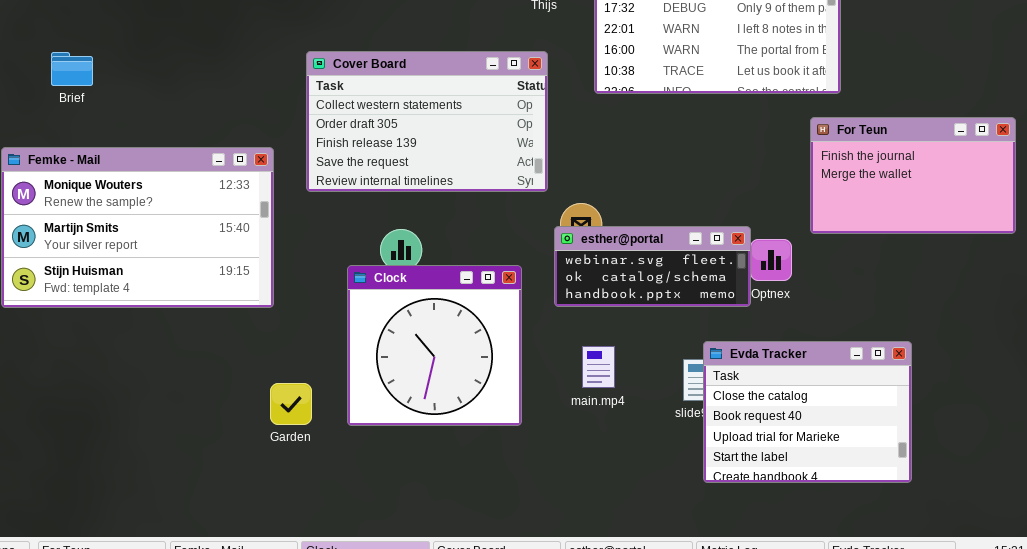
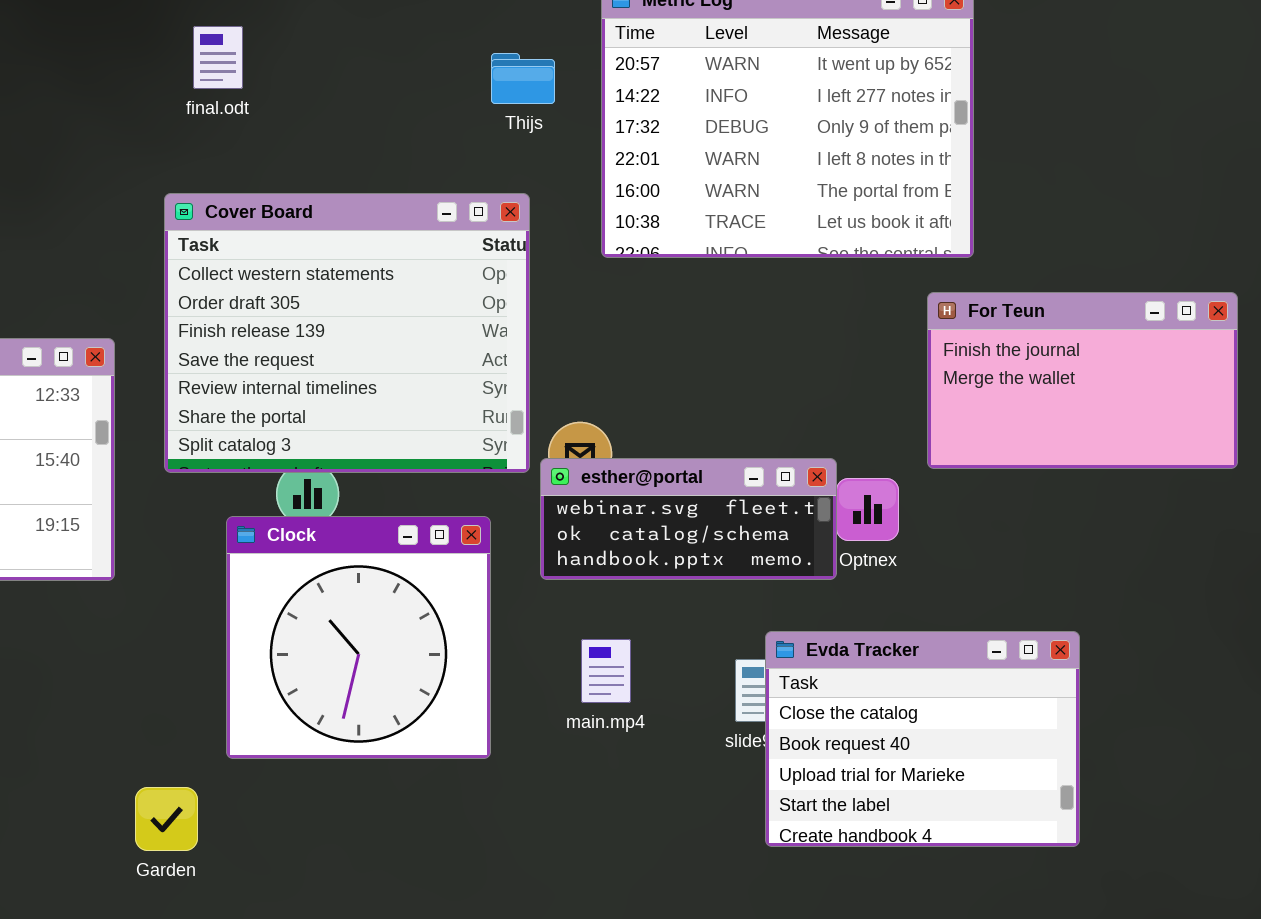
Cover Board: [306,51,548,192] -> [164,193,530,473], resized
Garden: [270,383,312,425] -> [135,787,198,851], moved

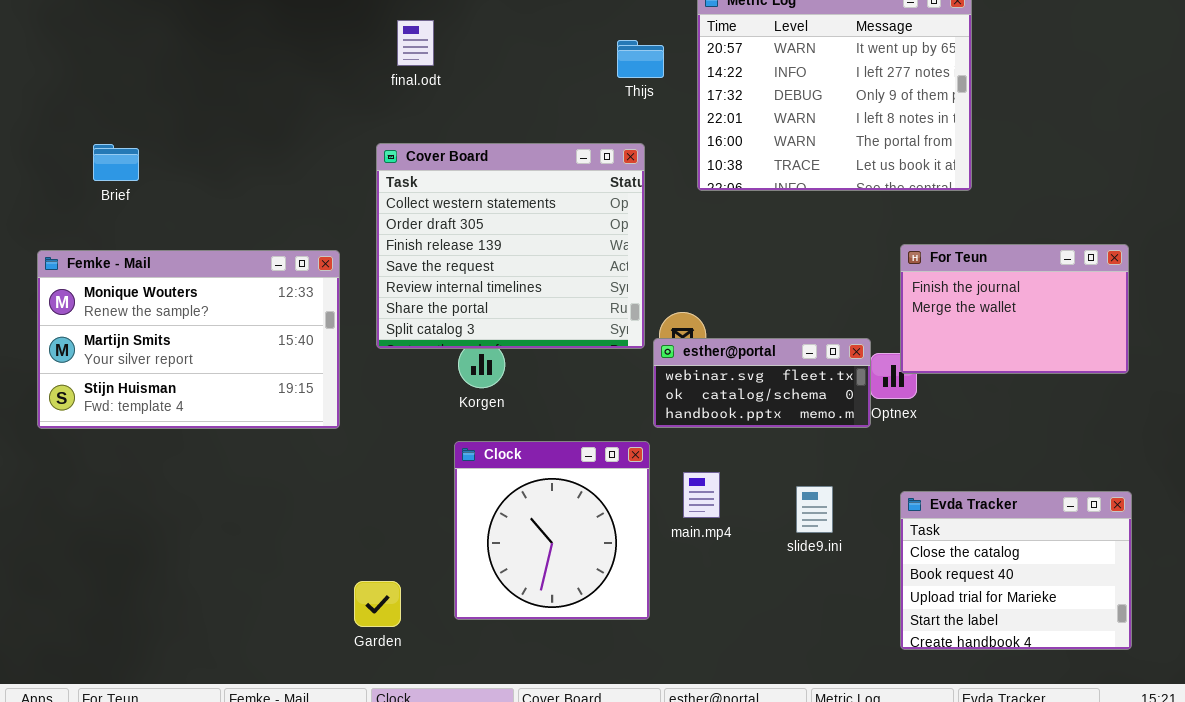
For Teun: [927,292,1238,469] -> [900,244,1129,374], moved
Clock: [226,516,491,759] -> [454,441,650,620], moved
Evda Tracker: [765,631,1080,847] -> [900,491,1132,650], moved

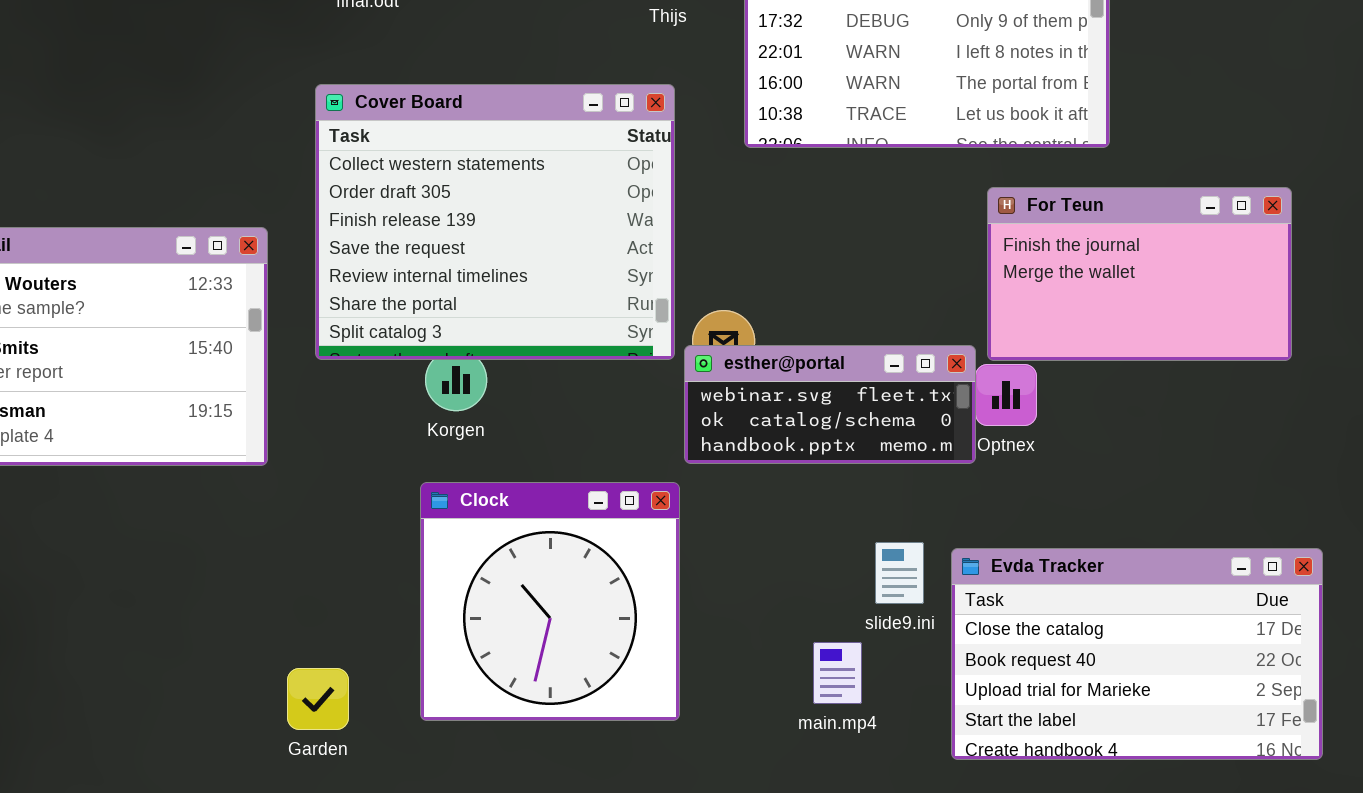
For Teun: [900,244,1129,374] -> [987,187,1292,361], moved
main.mp4: [683,472,720,518] -> [813,642,862,704], moved
Evda Tracker: [900,491,1132,650] -> [951,548,1323,760], resized

